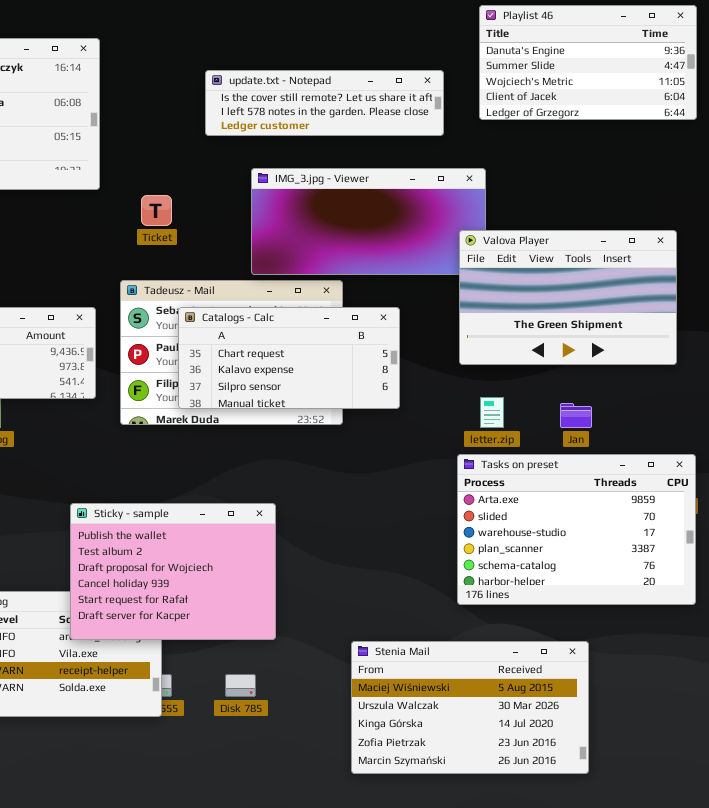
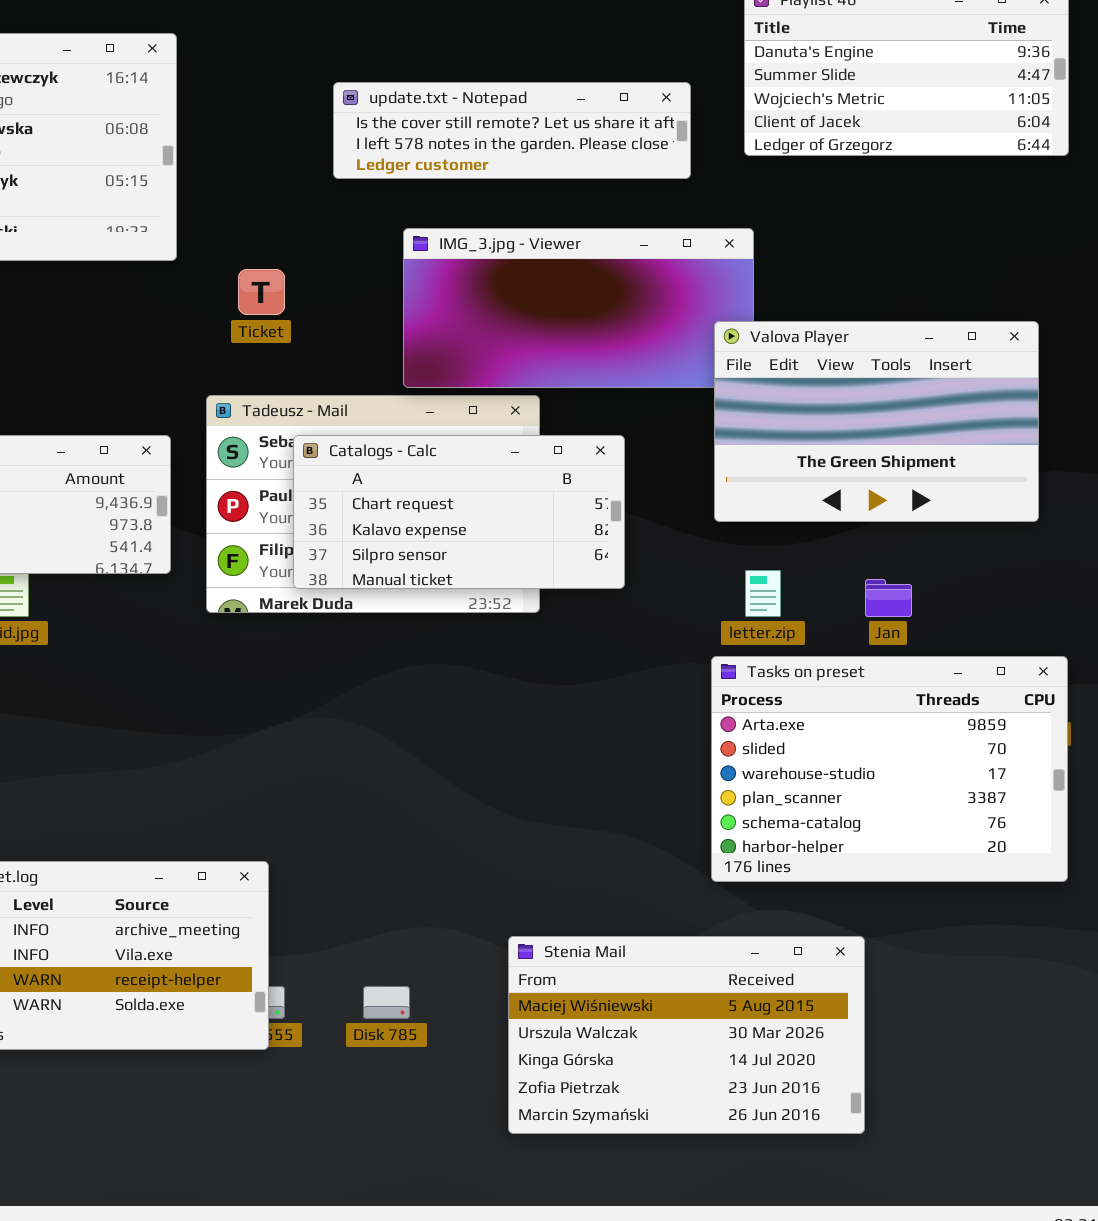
Sticky - sample: [70,503,276,640] -> none, closed
Stenia Mail: [351,641,589,774] -> [508,936,865,1134], moved

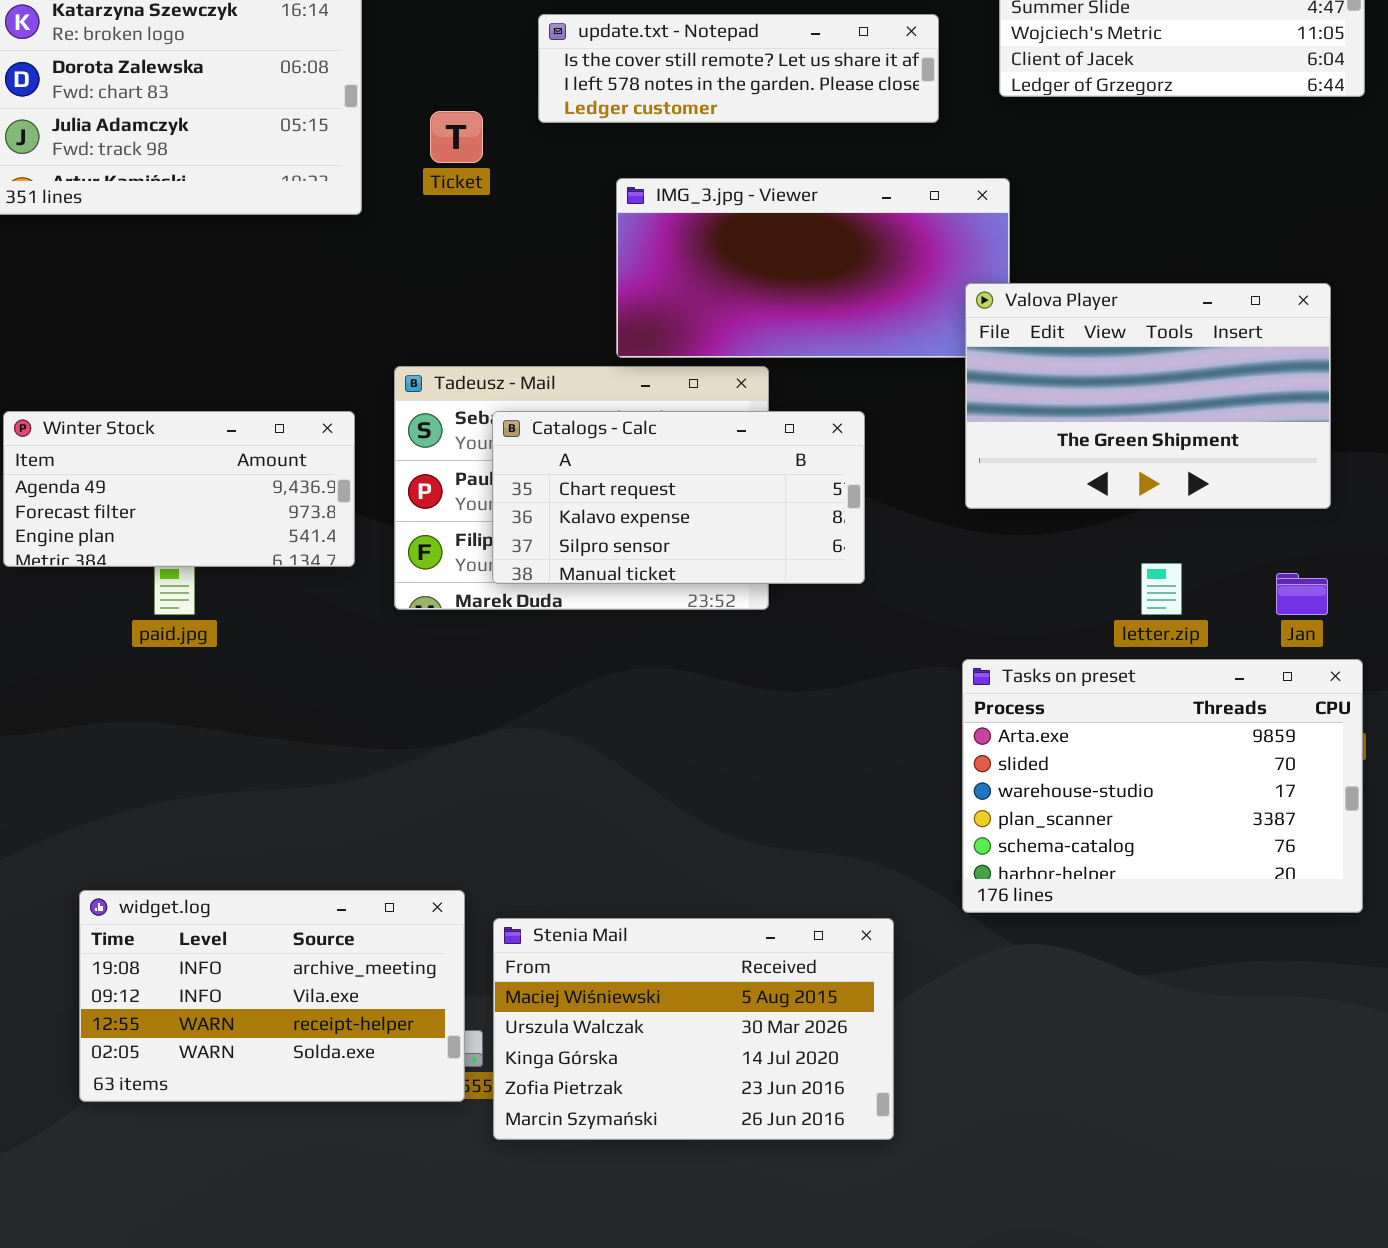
Ticket: [238,269,285,315] -> [430,111,483,163], moved
letter.zip: [745,570,781,617] -> [1141,563,1182,615], moved
Jan: [865,579,912,617] -> [1276,573,1328,615], moved
Stenia Mail: [508,936,865,1134] -> [493,918,894,1140], moved

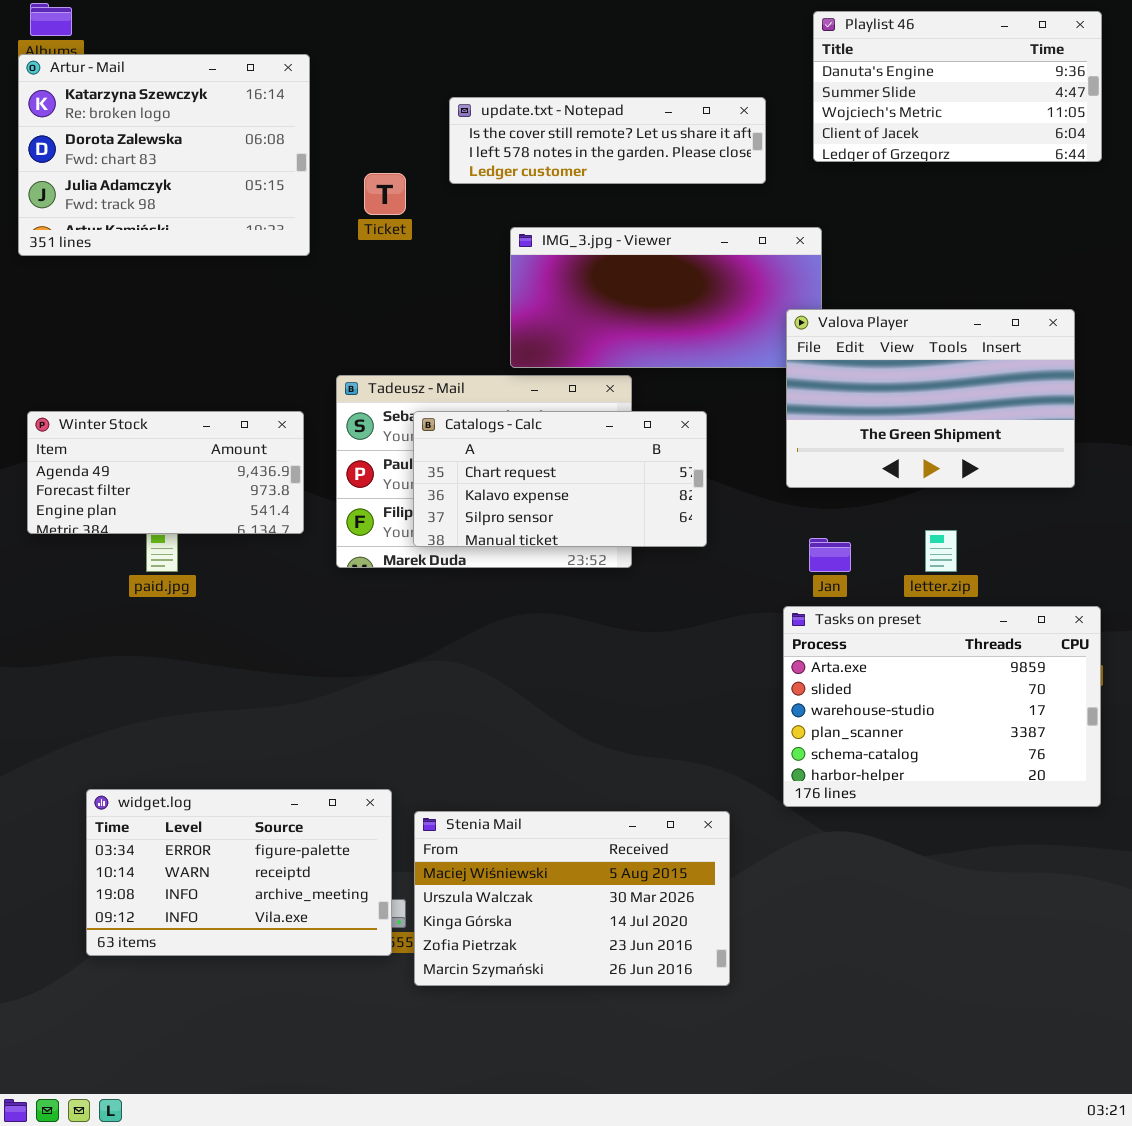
Jan: [1276,573,1328,615] -> [809,538,851,572], moved
widget.log: [79,890,465,1102] -> [86,789,392,956], scrolled up 2 rows

